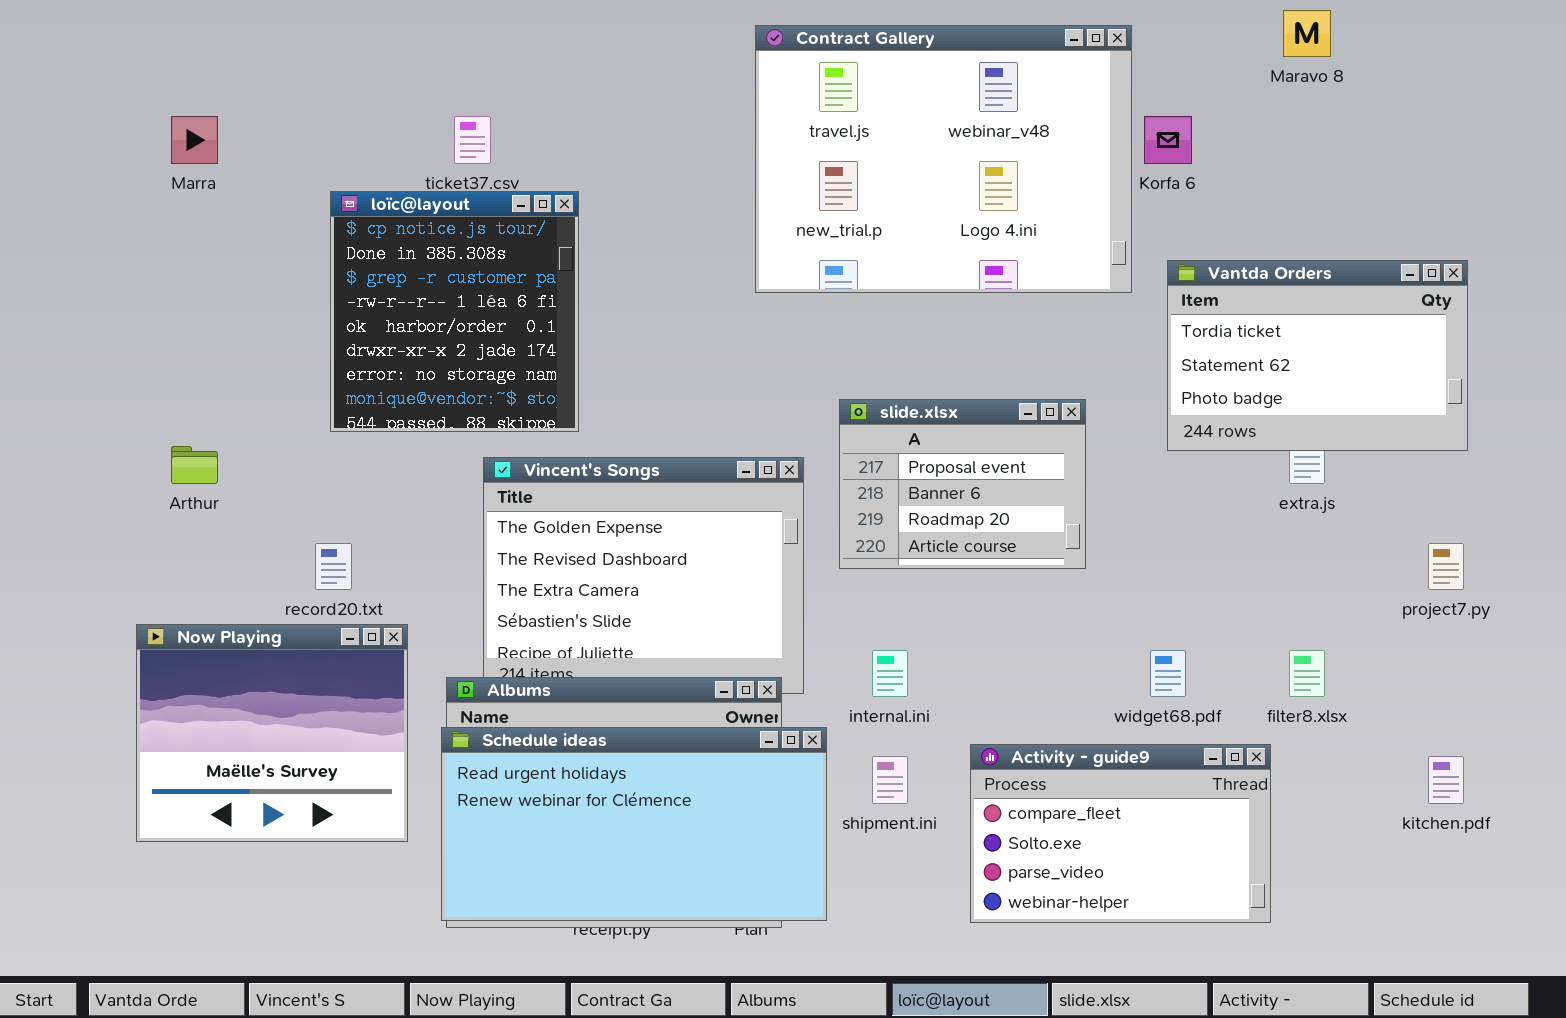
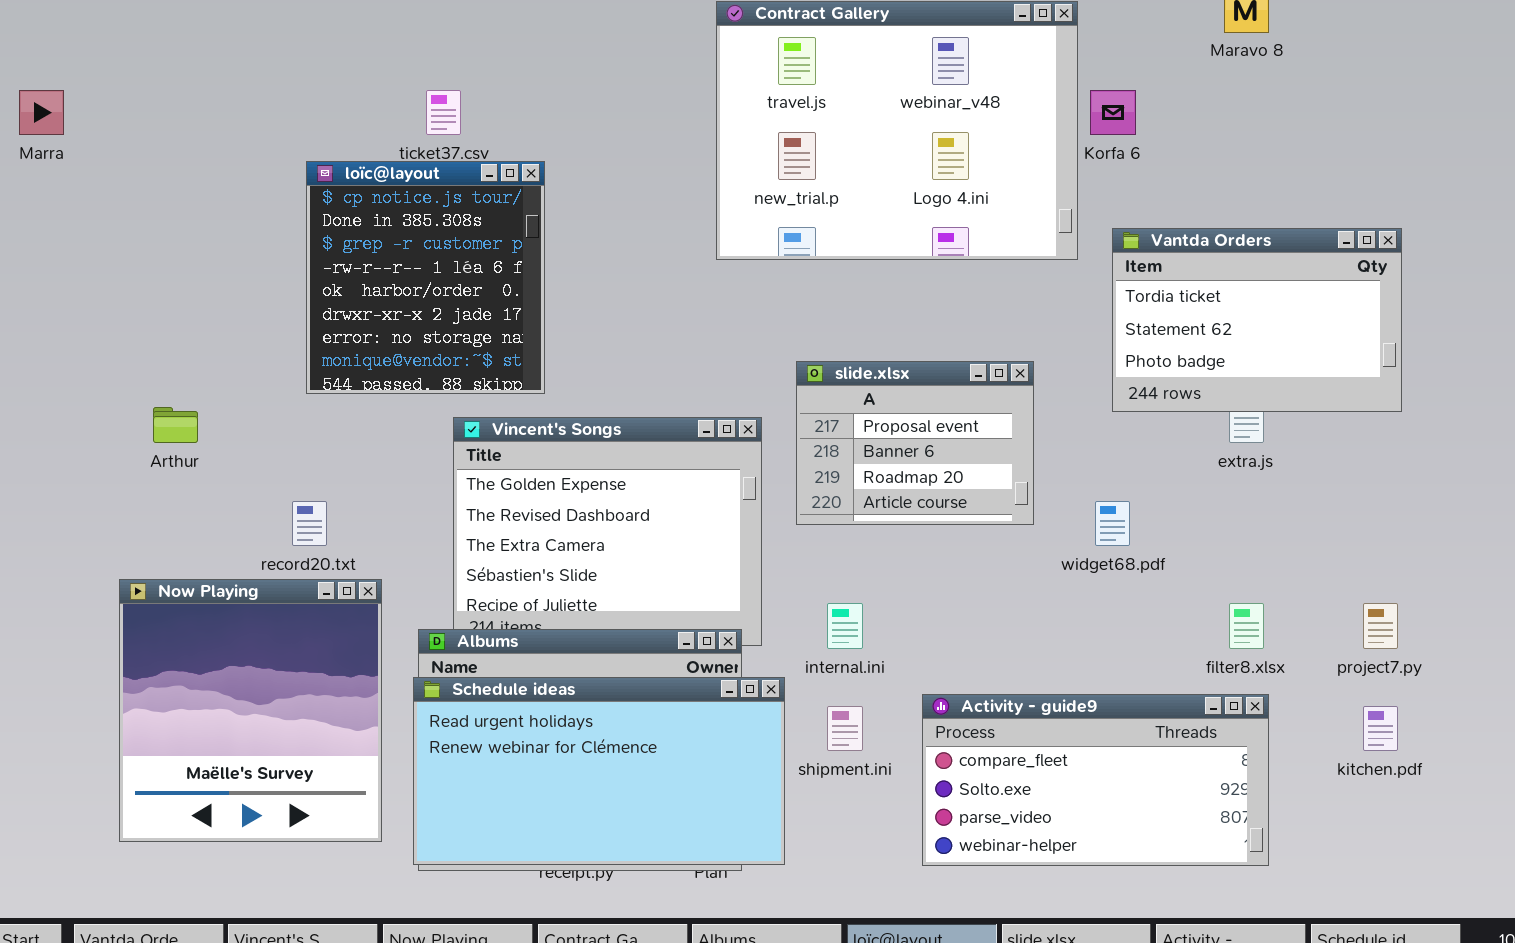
Marra: [171,116,218,164] -> [19,90,64,135], moved
project7.py: [1428,543,1464,590] -> [1363,603,1398,649], moved
Now Playing: [136,624,408,842] -> [119,579,382,842], resized
widget68.pdf: [1150,650,1186,697] -> [1095,501,1130,546], moved
Activity - guide9: [970,744,1271,923] -> [922,694,1269,866], resized

